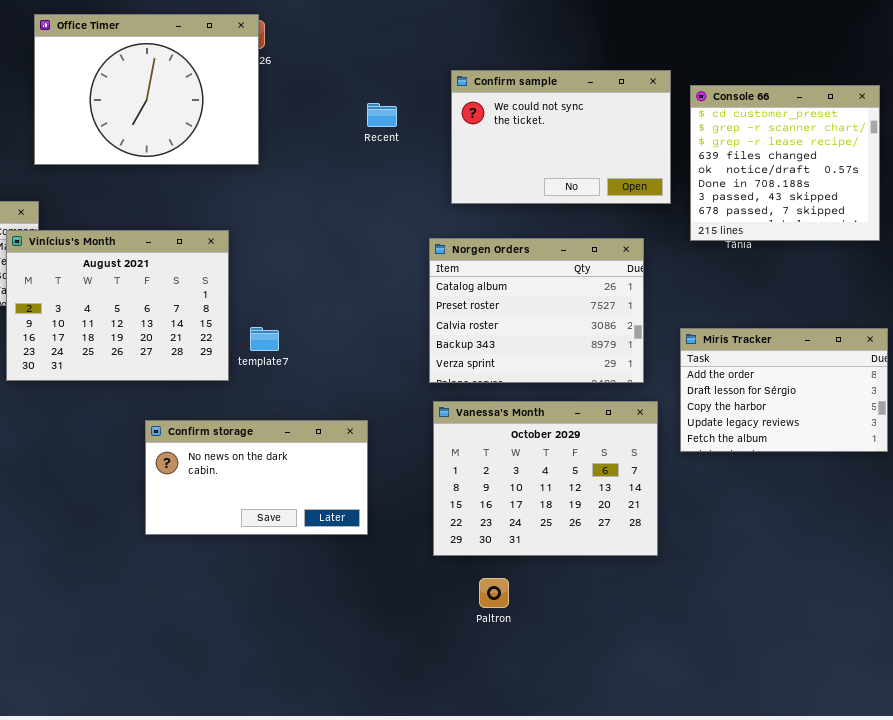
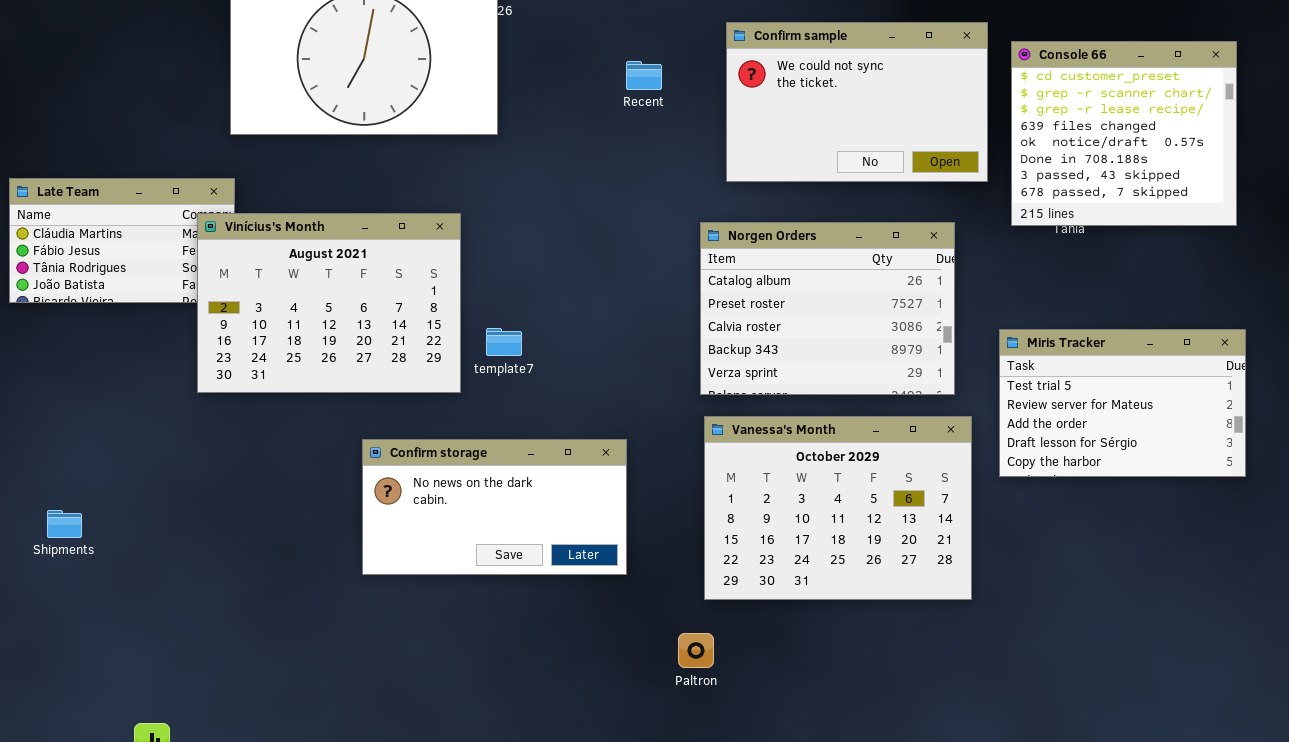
Miris Tracker: [680,328,888,452] -> [999,329,1246,477], scrolled up 2 rows
Paltron: [479,578,509,608] -> [678,633,714,668], moved

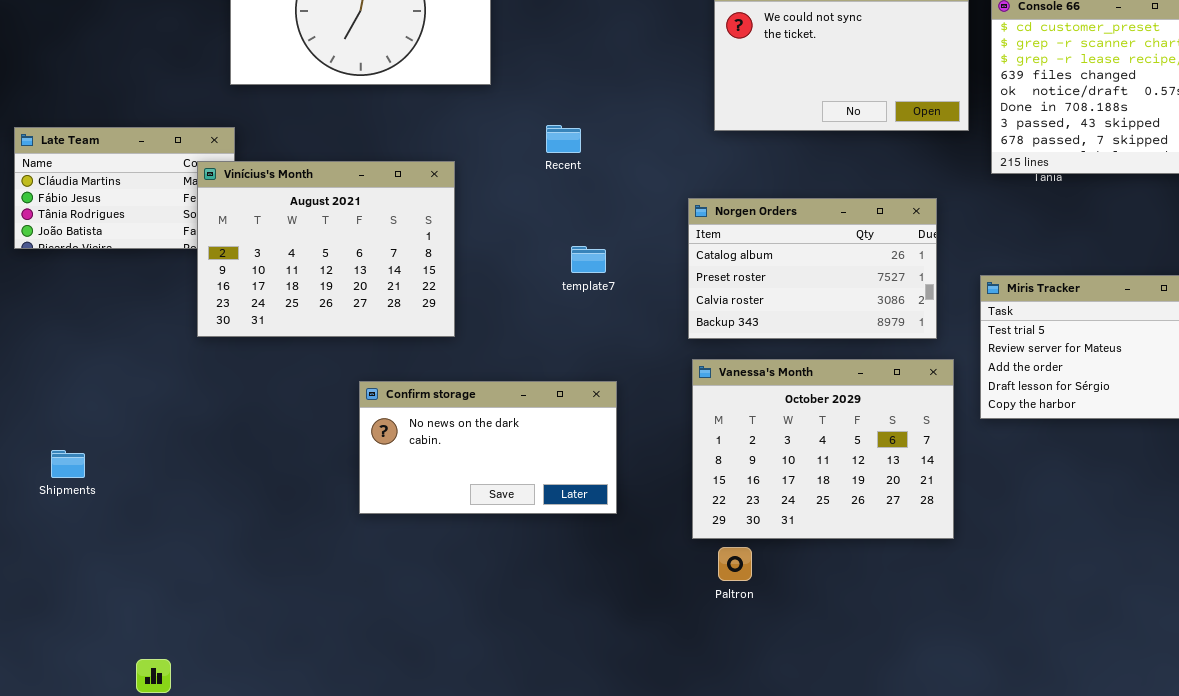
Recent: [626,61,662,90] -> [546,125,581,153], moved
Norgen Orders: [700,222,955,395] -> [688,198,937,339], resized
template7: [486,328,522,356] -> [571,246,606,273], moved
Paltron: [678,633,714,668] -> [718,547,752,581], moved

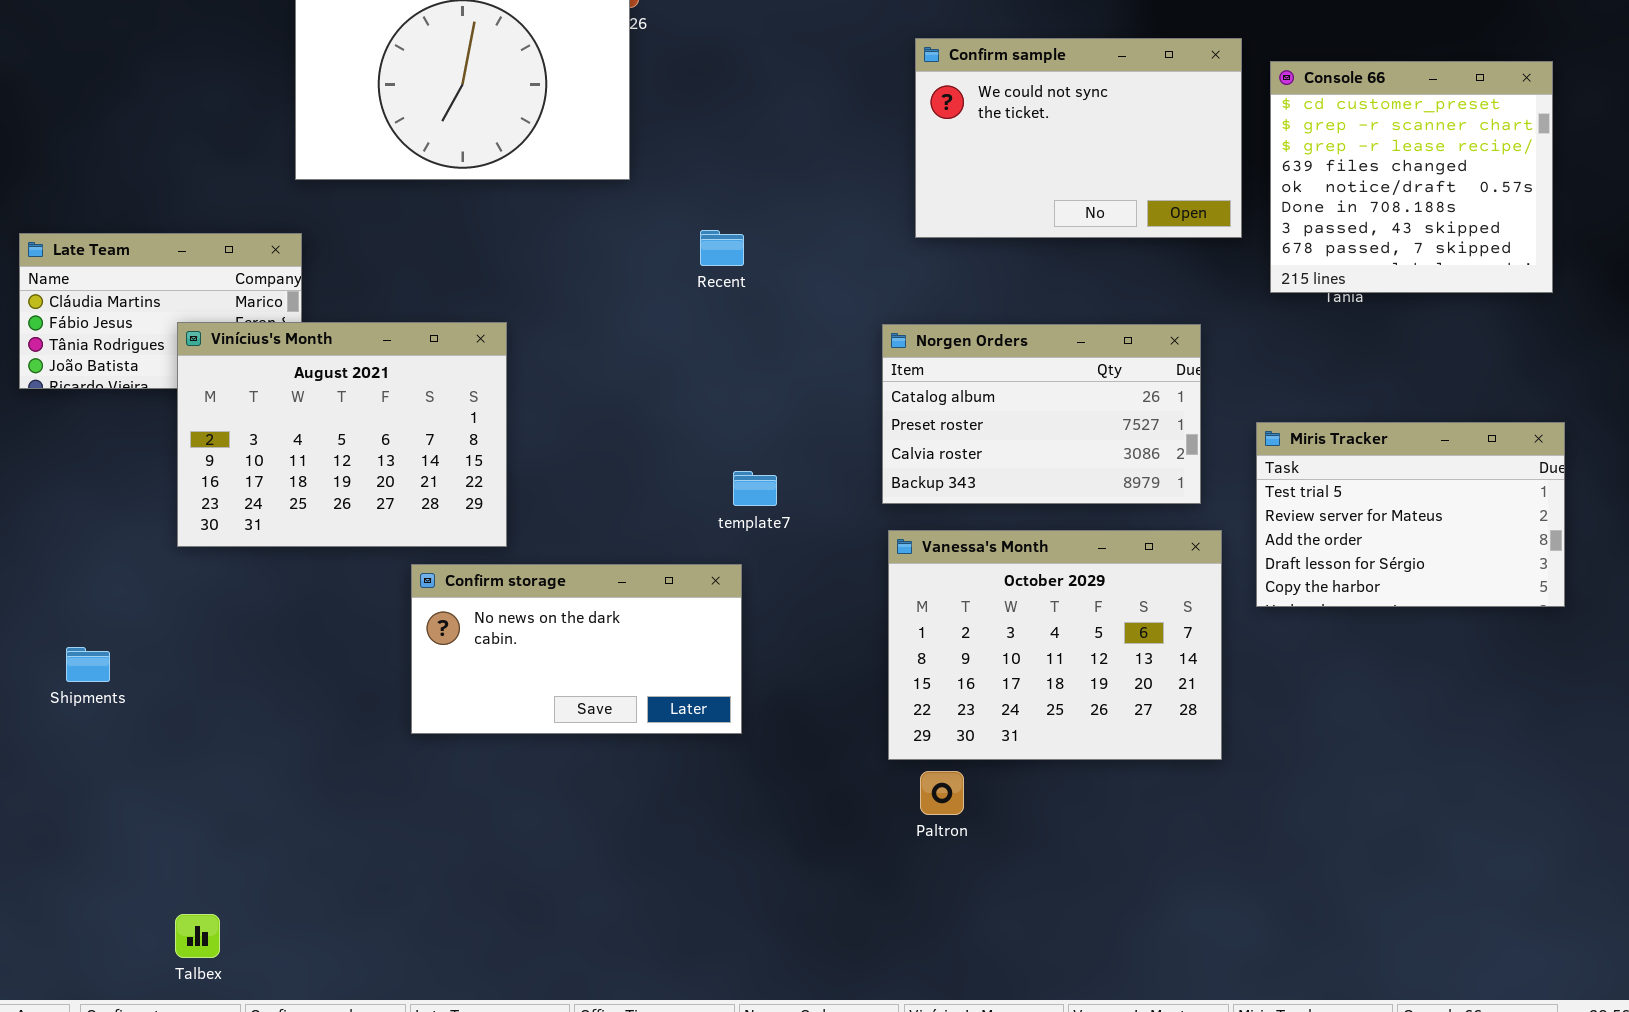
Vinícius's Month: [197,161,455,337] -> [177,322,507,547], moved
template7: [571,246,606,273] -> [733,471,777,506], moved
Confirm storage: [359,381,617,514] -> [411,564,742,734], moved

